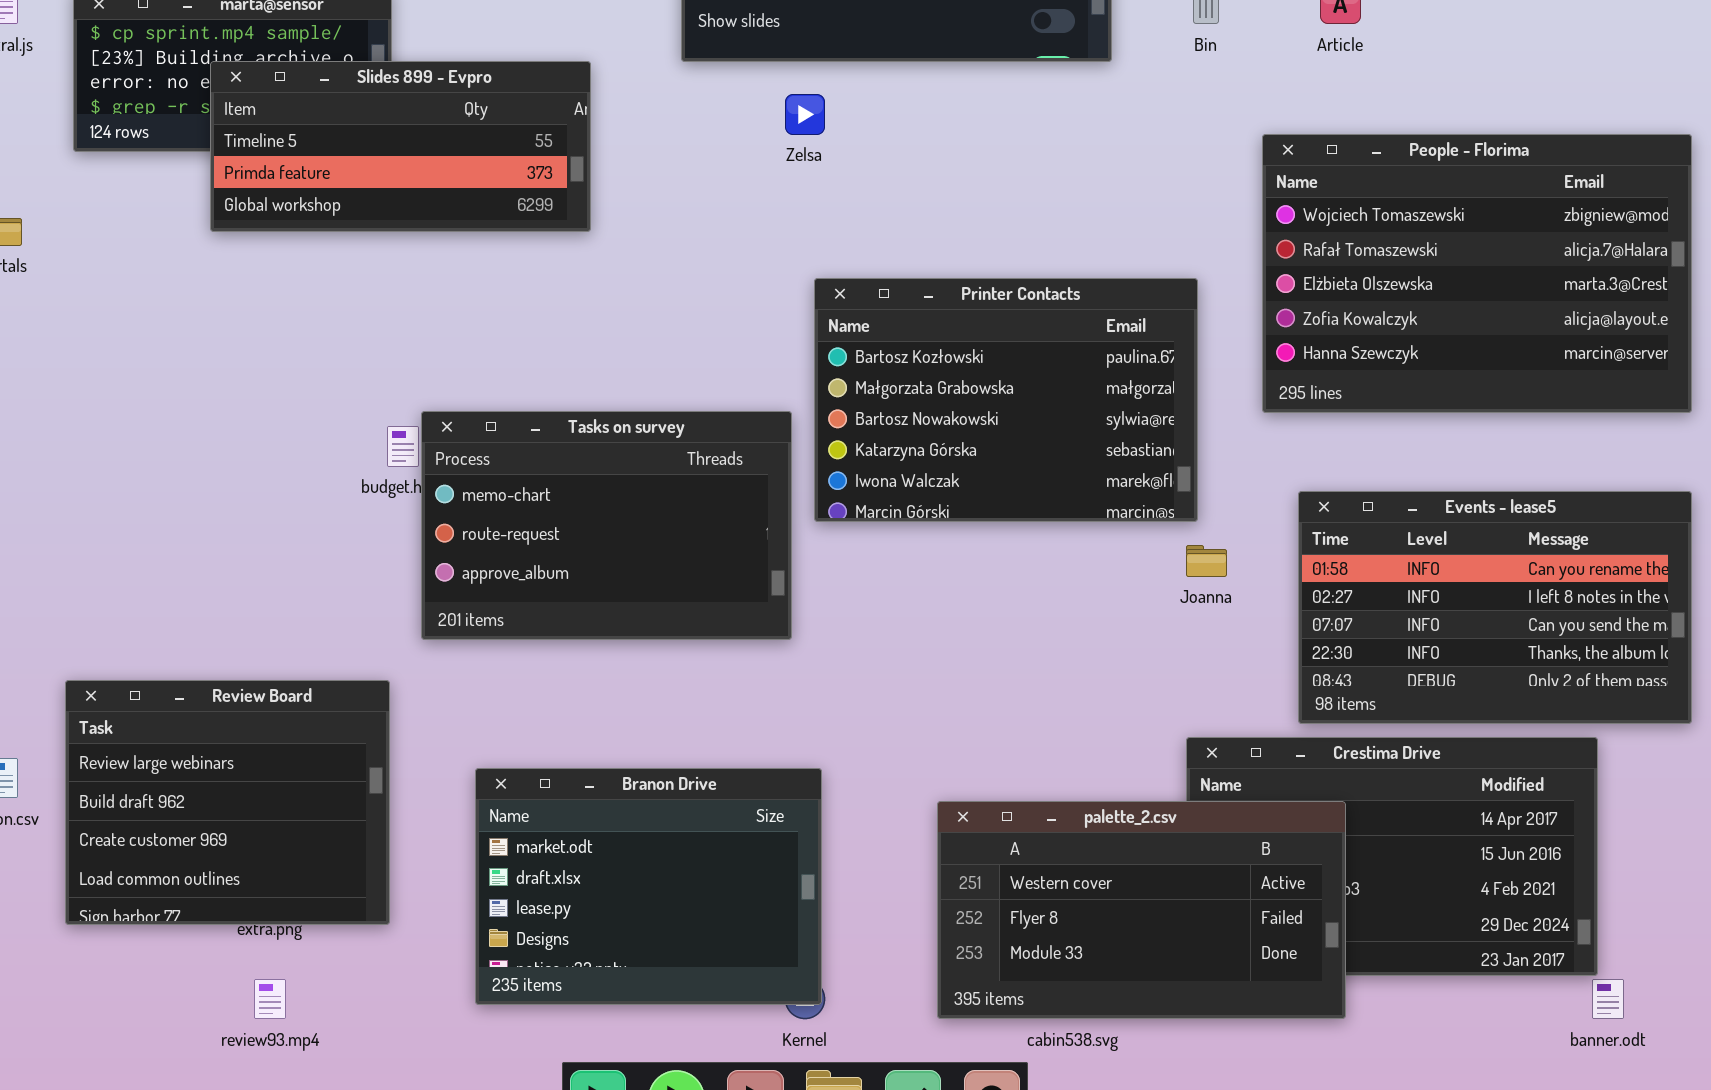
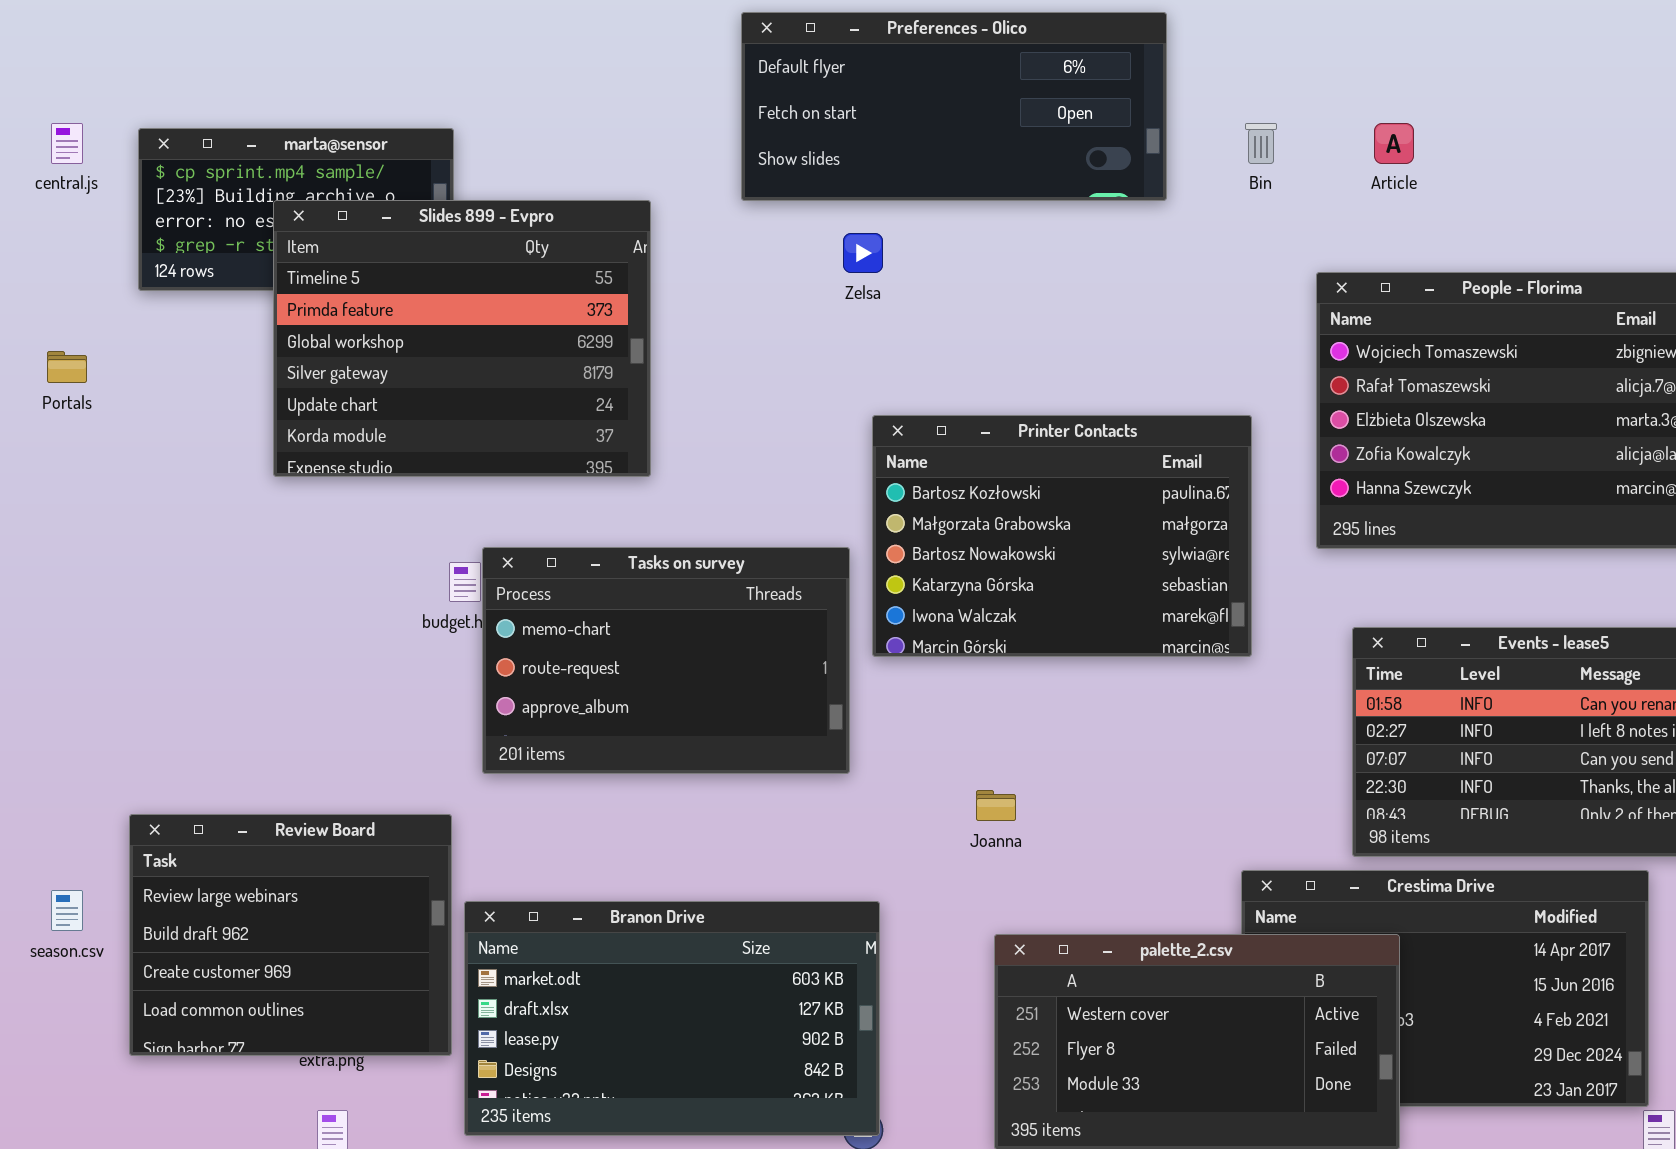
Slides 899 - Evpro: [210,61,591,232] -> [273,200,651,477], resized
Joanna: [1186,545,1227,577] -> [976,790,1016,821], moved
Branon Drive: [475,768,822,1005] -> [464,901,880,1136], resized

